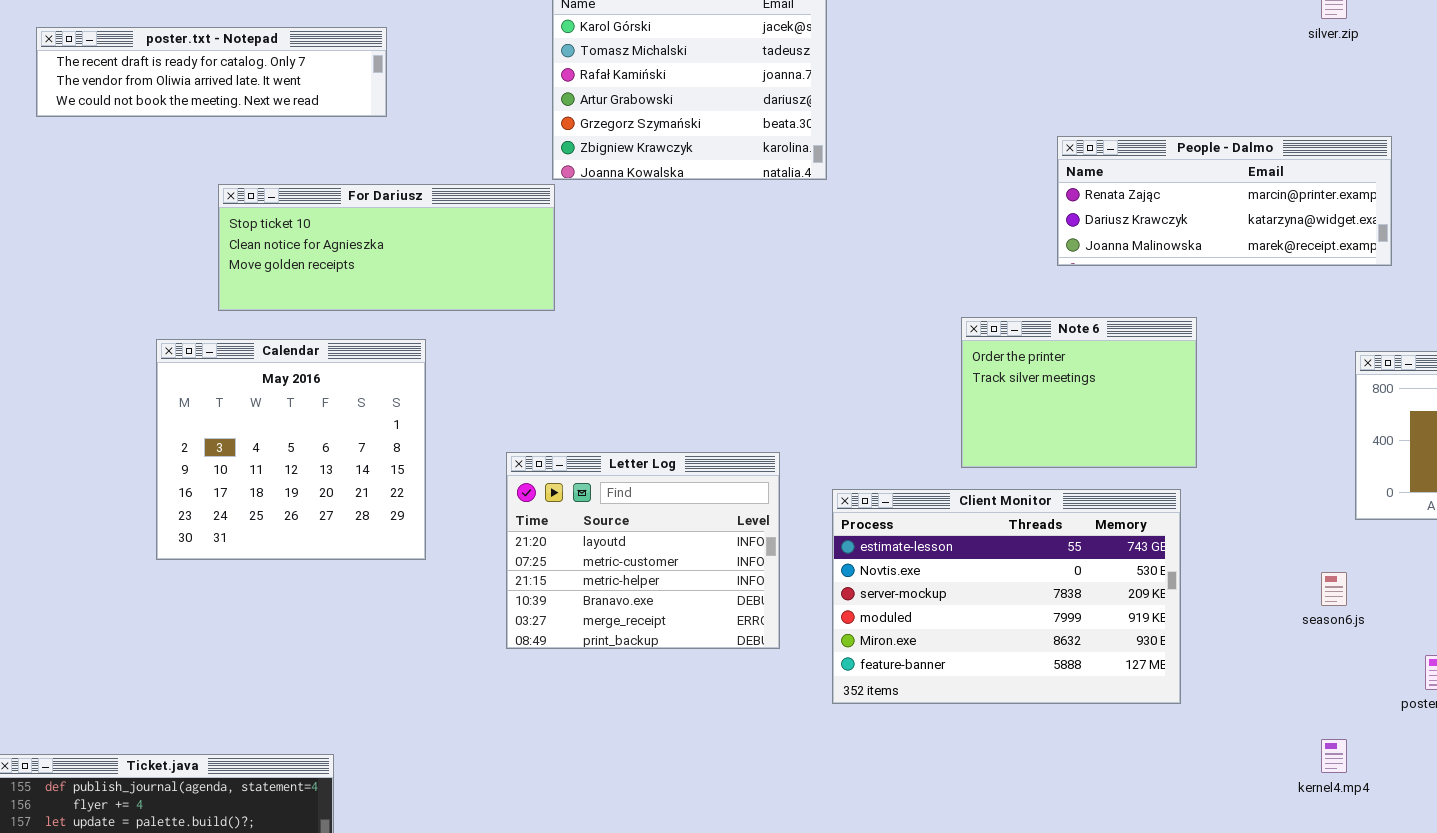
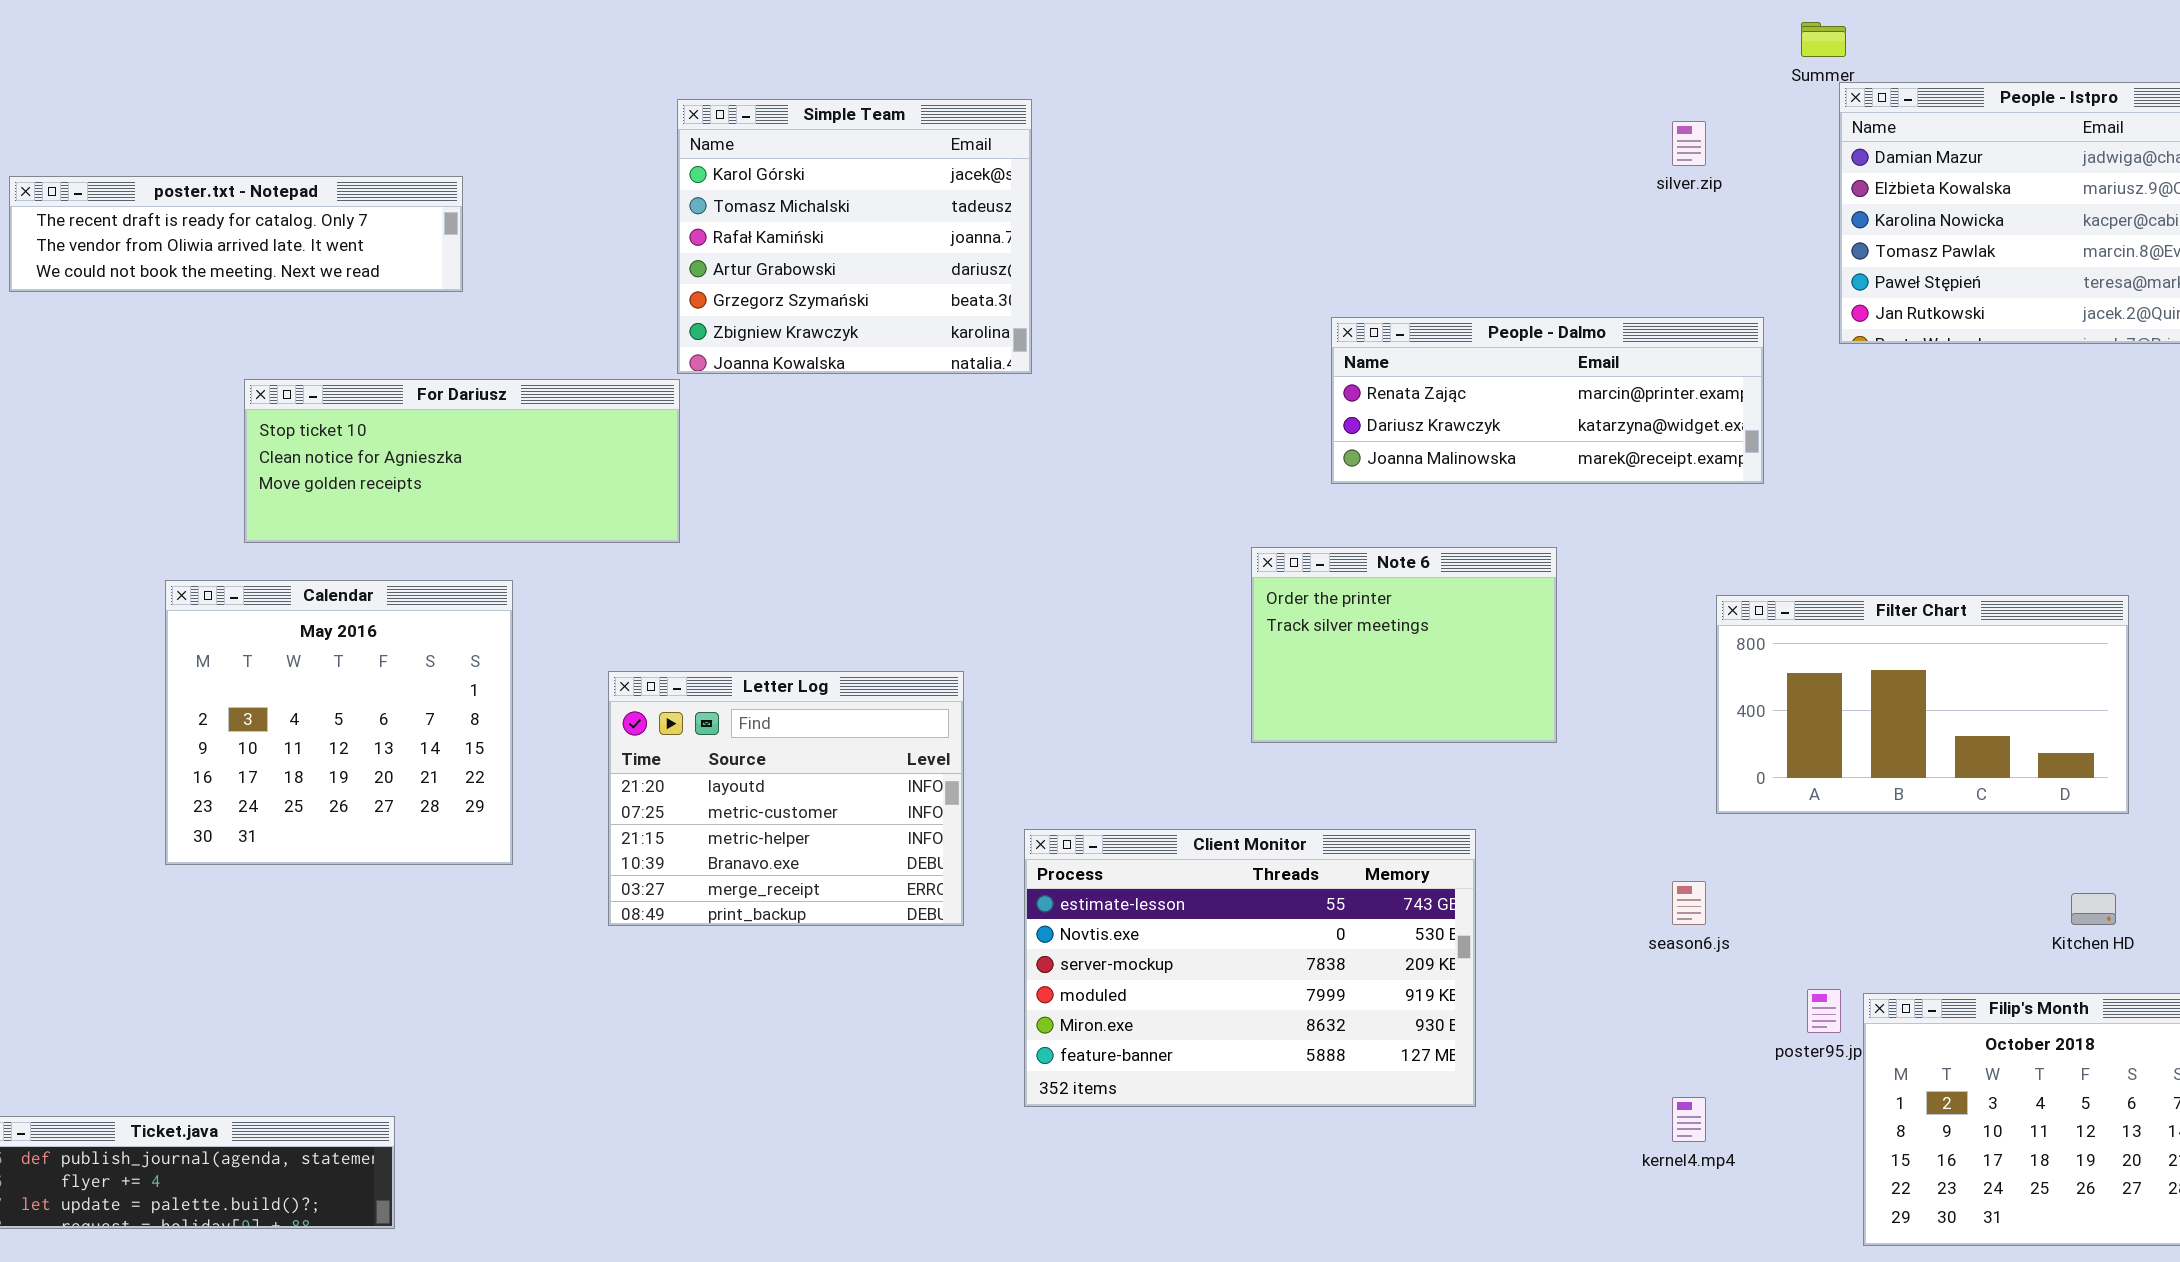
Note 6: [961,317,1197,468] -> [1251,547,1557,743], moved
Letter Log: [506,452,780,649] -> [608,671,964,926], moved
Client Monitor: [832,489,1181,704] -> [1024,829,1476,1107], moved

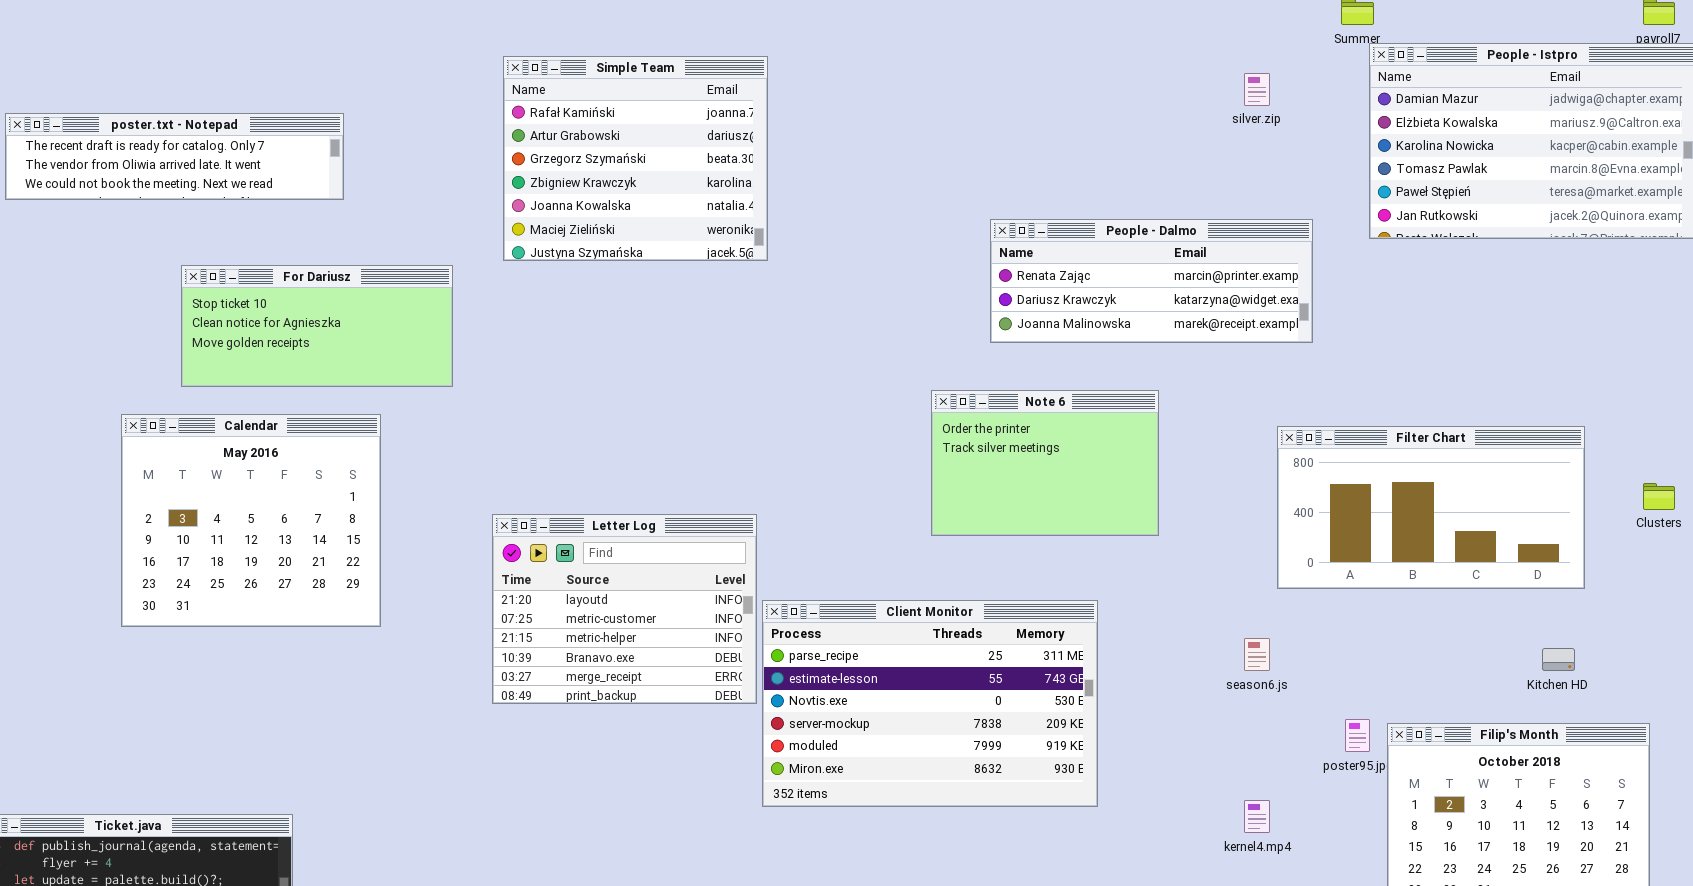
Simple Team: [677,99,1032,374] -> [503,56,768,261], scrolled down 2 rows
For Dariusz: [244,379,680,543] -> [181,265,453,387], resized
Letter Log: [608,671,964,926] -> [492,514,757,704], moved
Client Monitor: [1024,829,1476,1107] -> [762,600,1098,807], scrolled up 1 row

